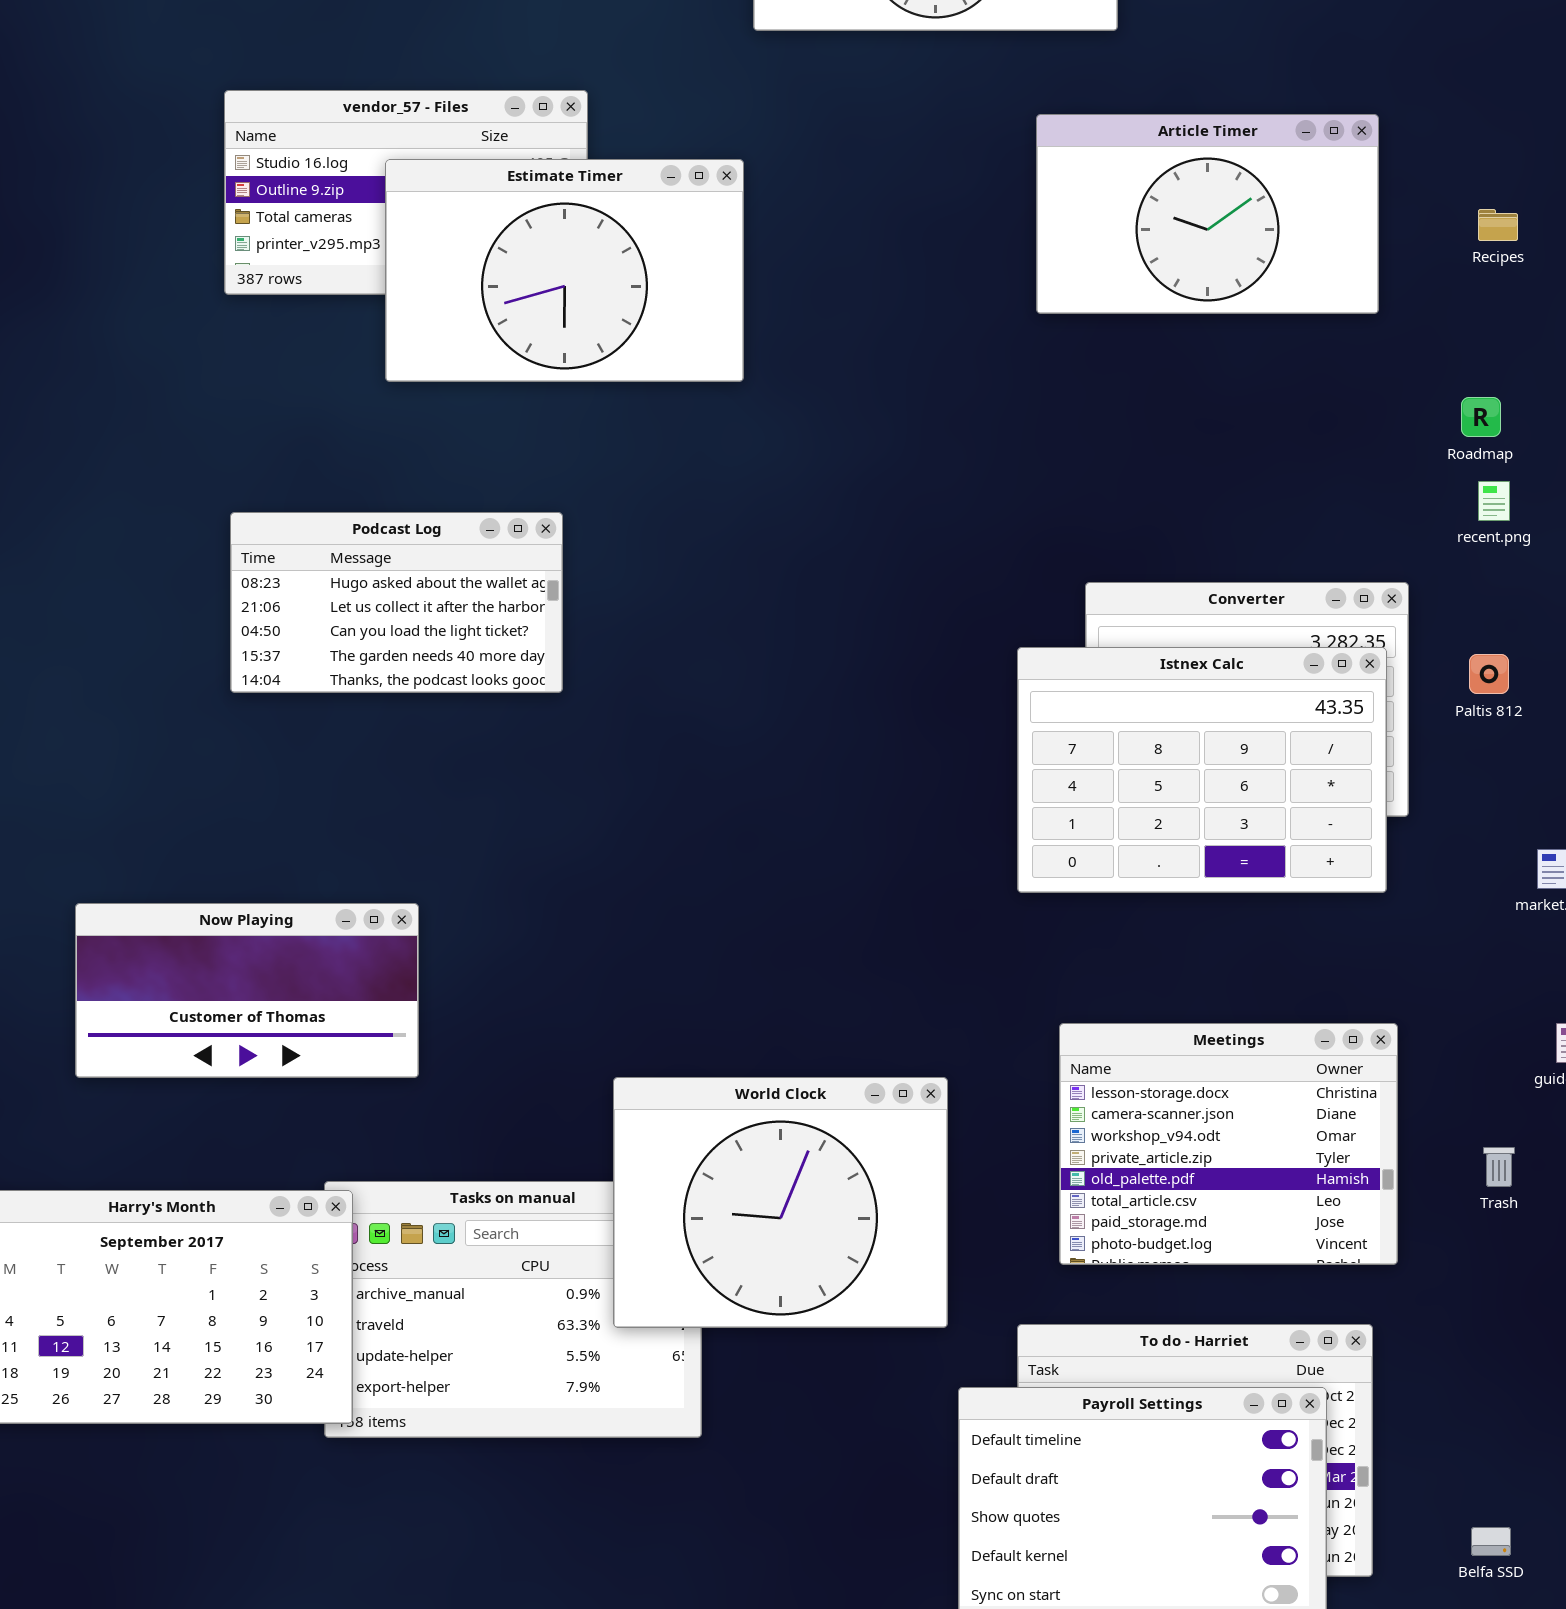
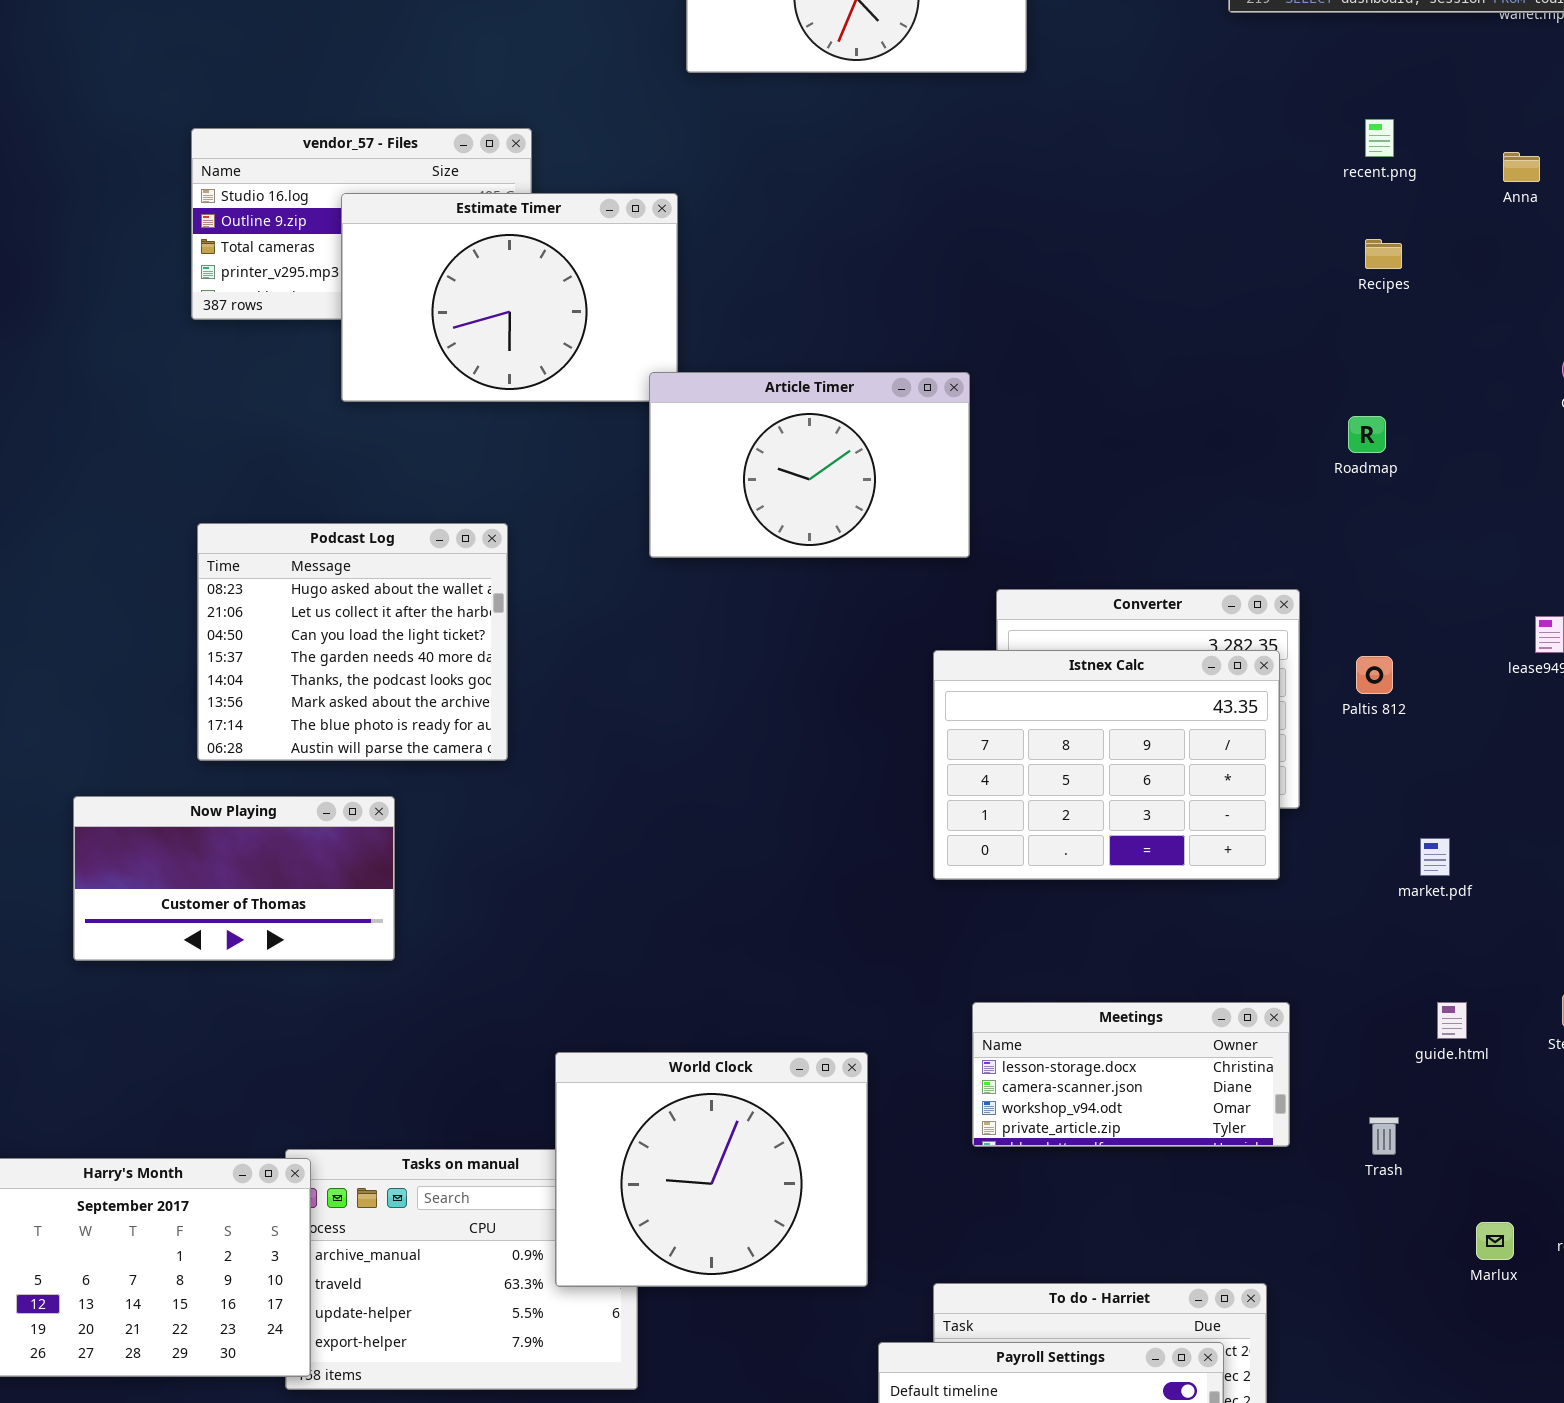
Article Timer: [1036,114,1379,314] -> [649,372,970,558], moved
recent.png: [1478,481,1510,521] -> [1365,119,1394,157], moved
Podcast Log: [230,512,563,693] -> [197,523,508,761], resized
Now Playing: [75,903,419,1078] -> [73,796,395,961], moved
Meetings: [1059,1023,1398,1265] -> [972,1002,1290,1147], resized

